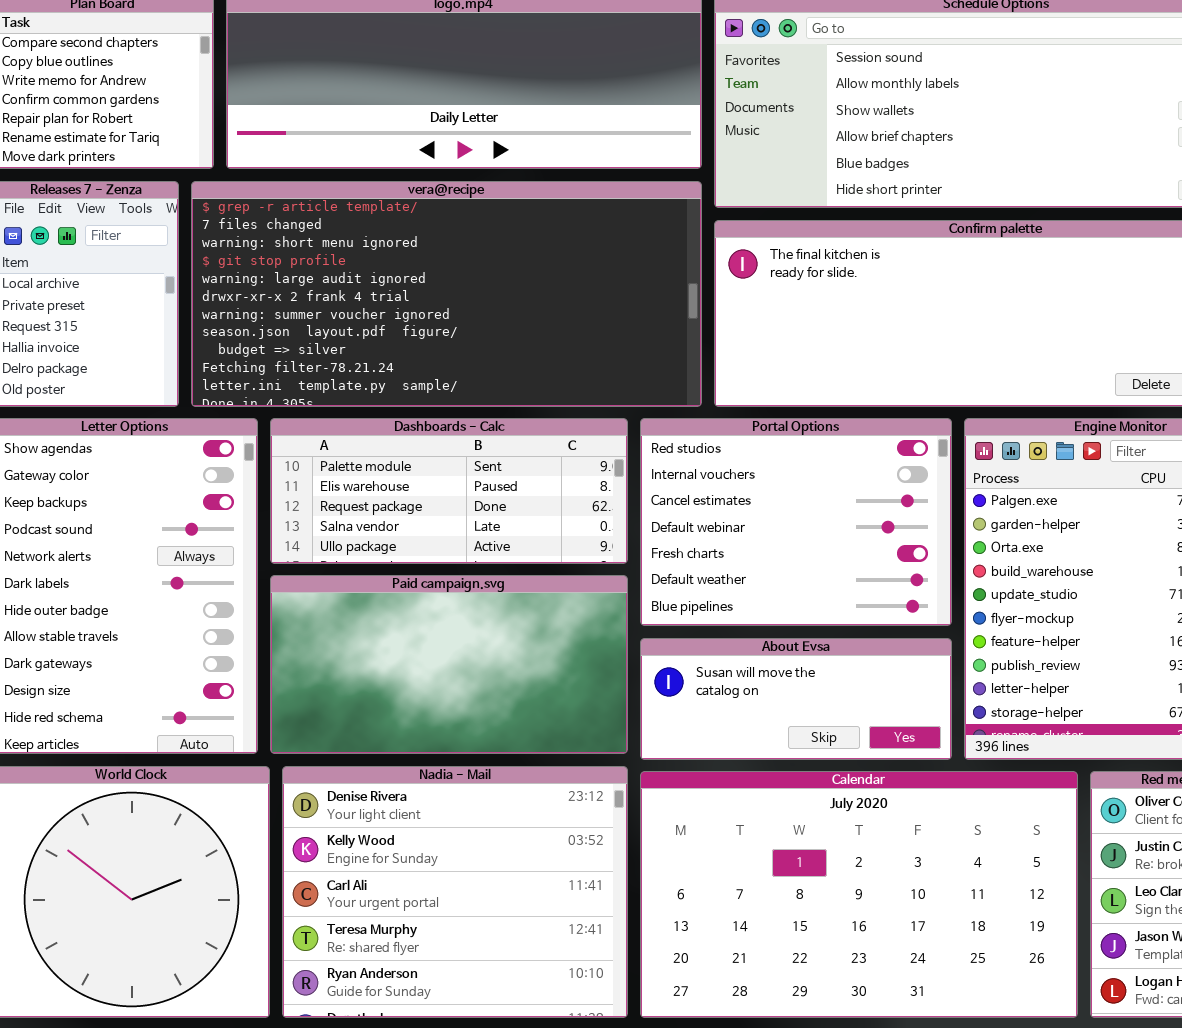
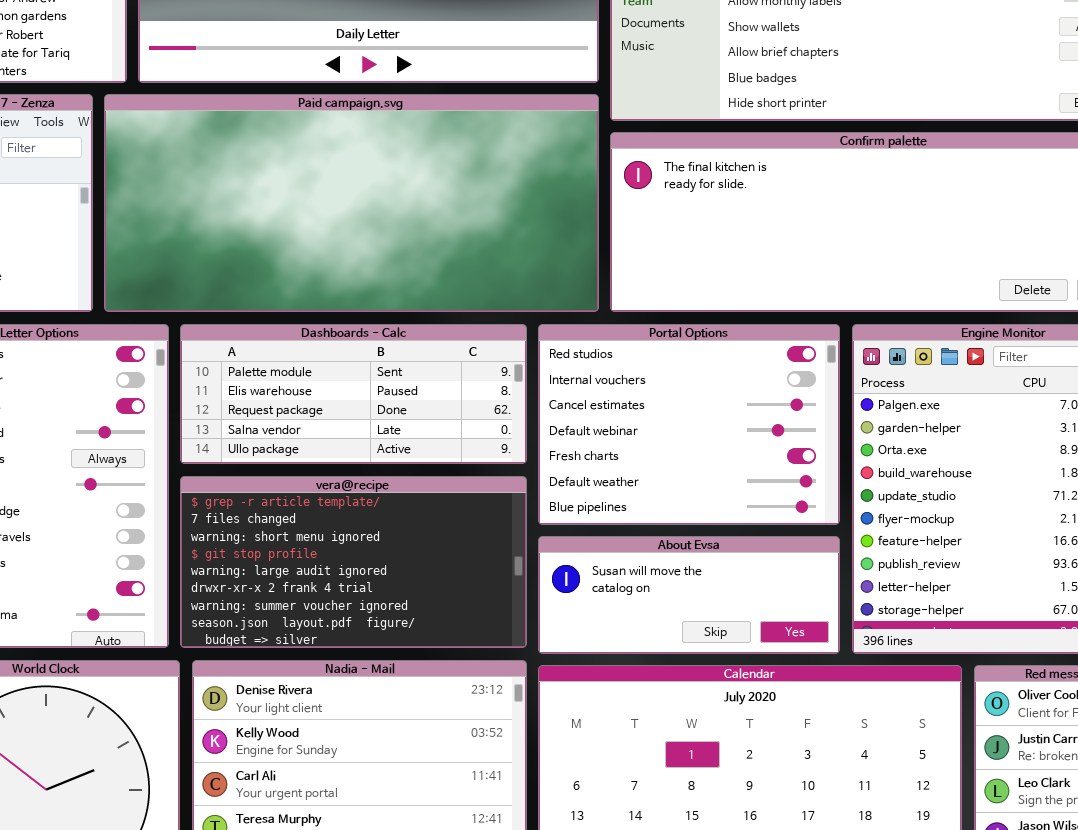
vera@recipe: [191,181,702,407] -> [180,476,527,648], moved, resized
Paid campaign.svg: [270,575,628,754] -> [104,94,599,312], moved, resized

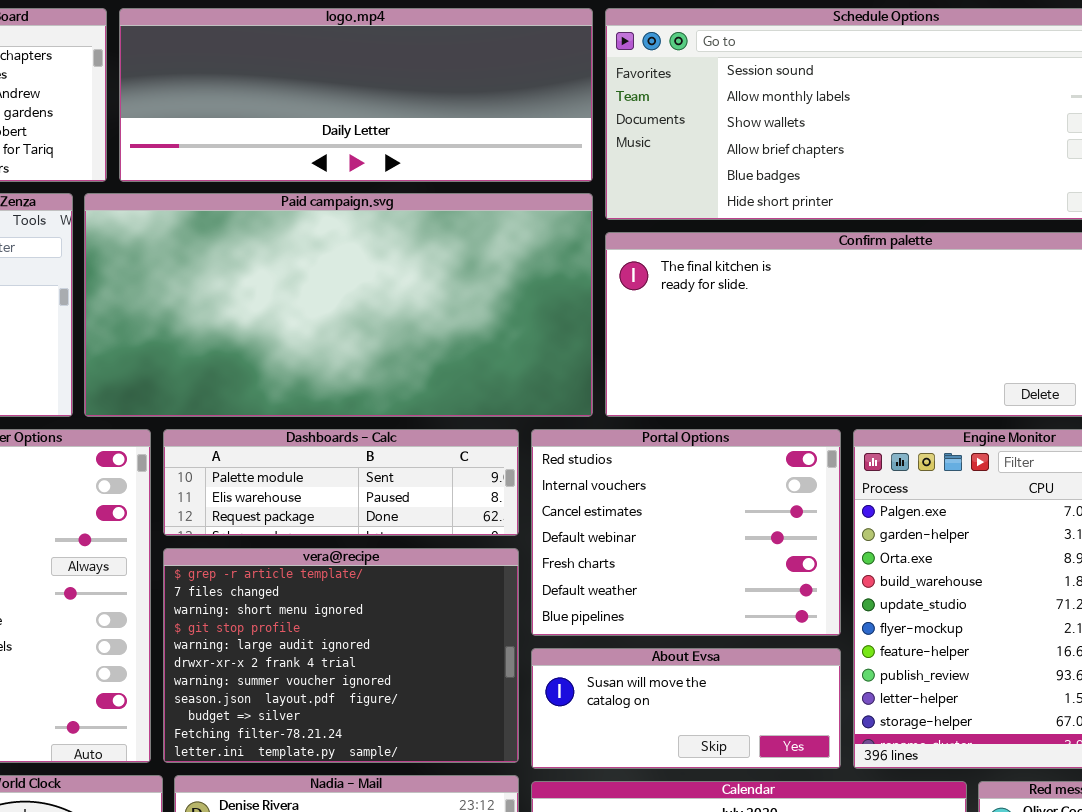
Dashboards - Calc: [180,324,527,464] -> [163,429,519,536], resized
vera@recipe: [180,476,527,648] -> [163,548,519,763], resized

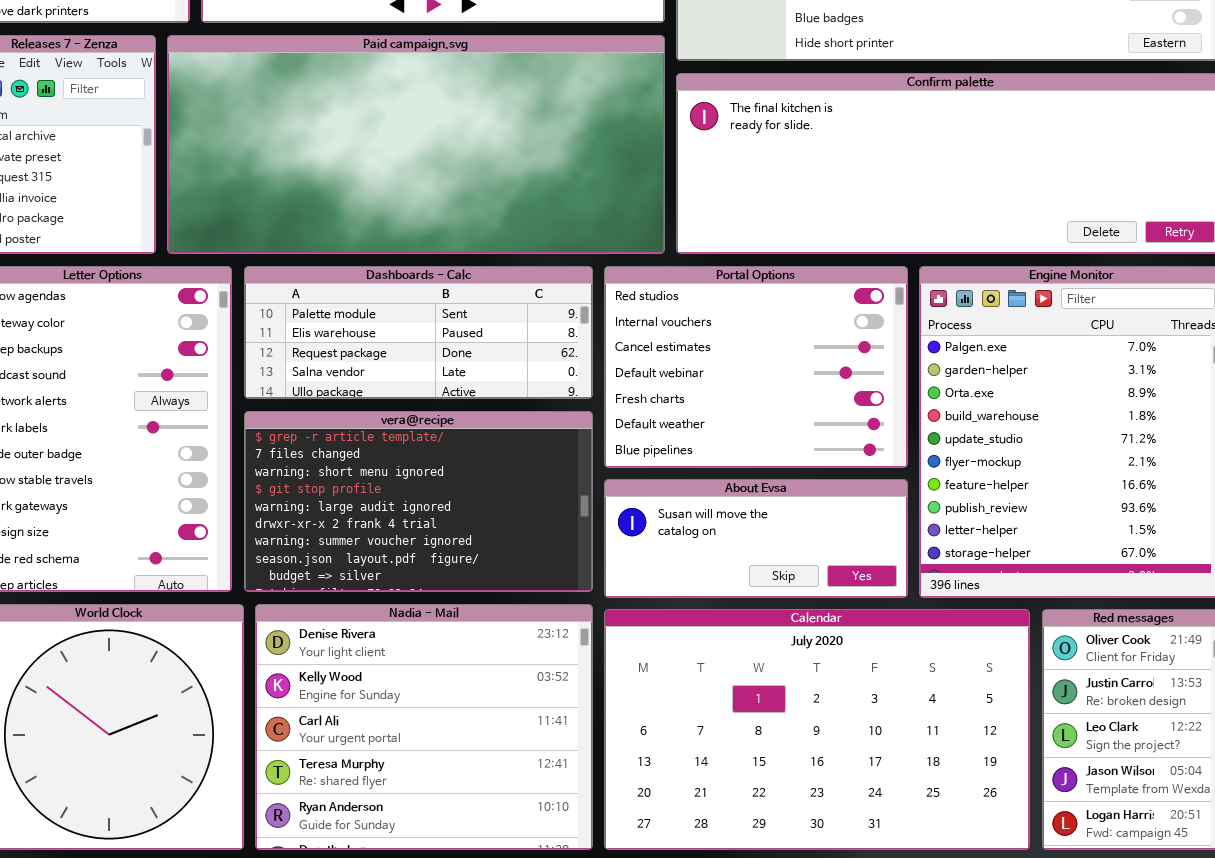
Dashboards - Calc: [163,429,519,536] -> [244,266,593,399], resized
vera@recipe: [163,548,519,763] -> [244,411,593,592], resized

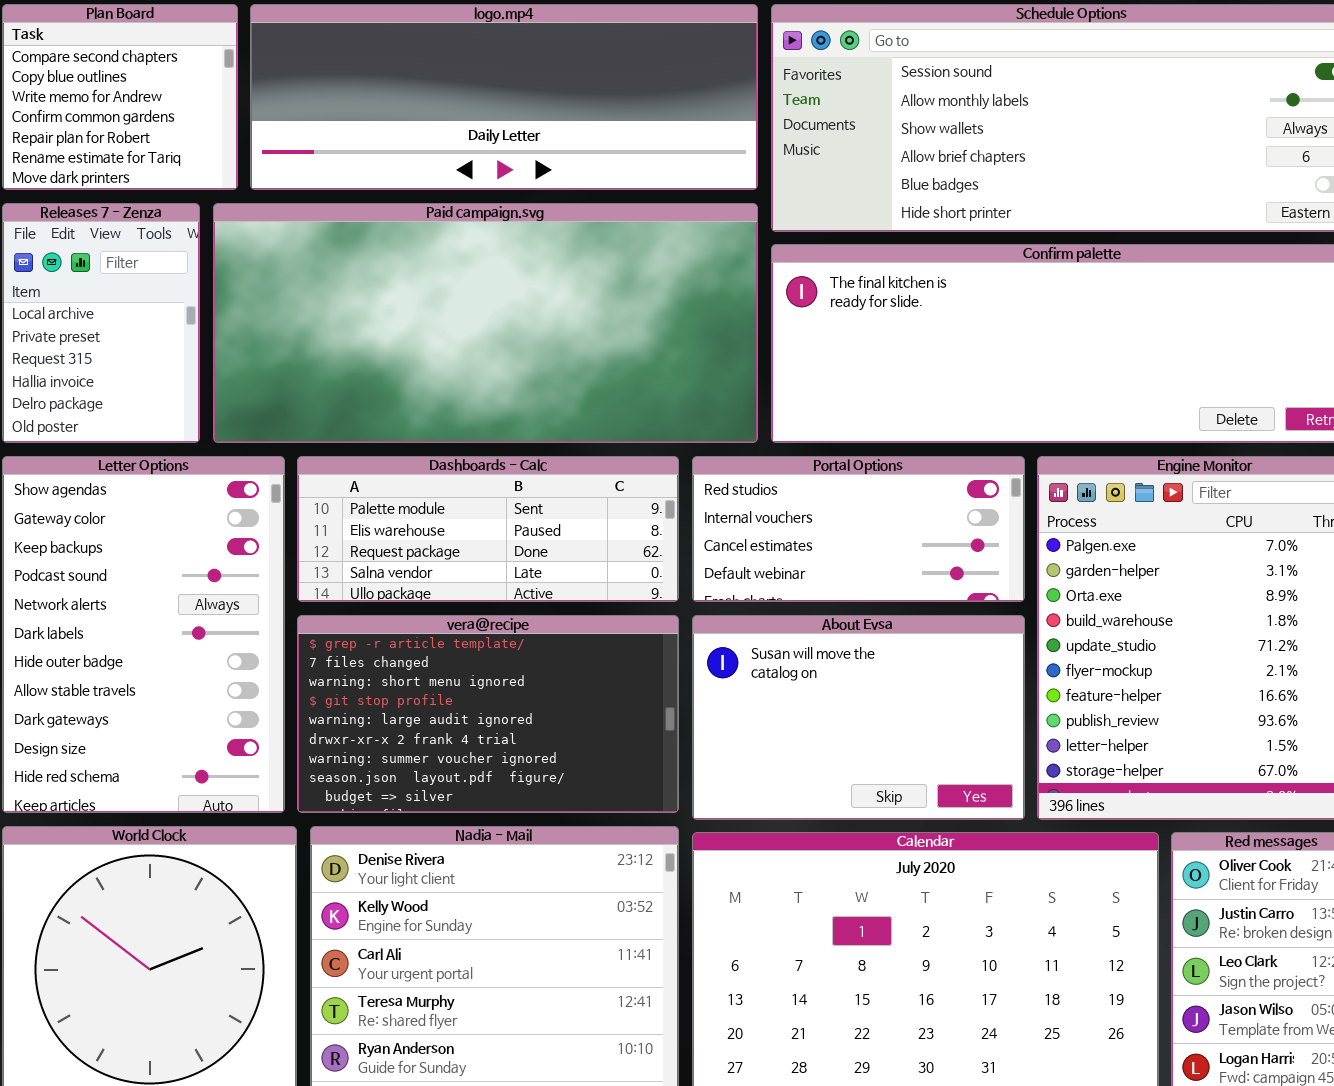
Portal Options: [604,266,908,468] -> [692,456,1025,602], resized
About Evsa: [604,479,908,598] -> [692,615,1025,820], resized

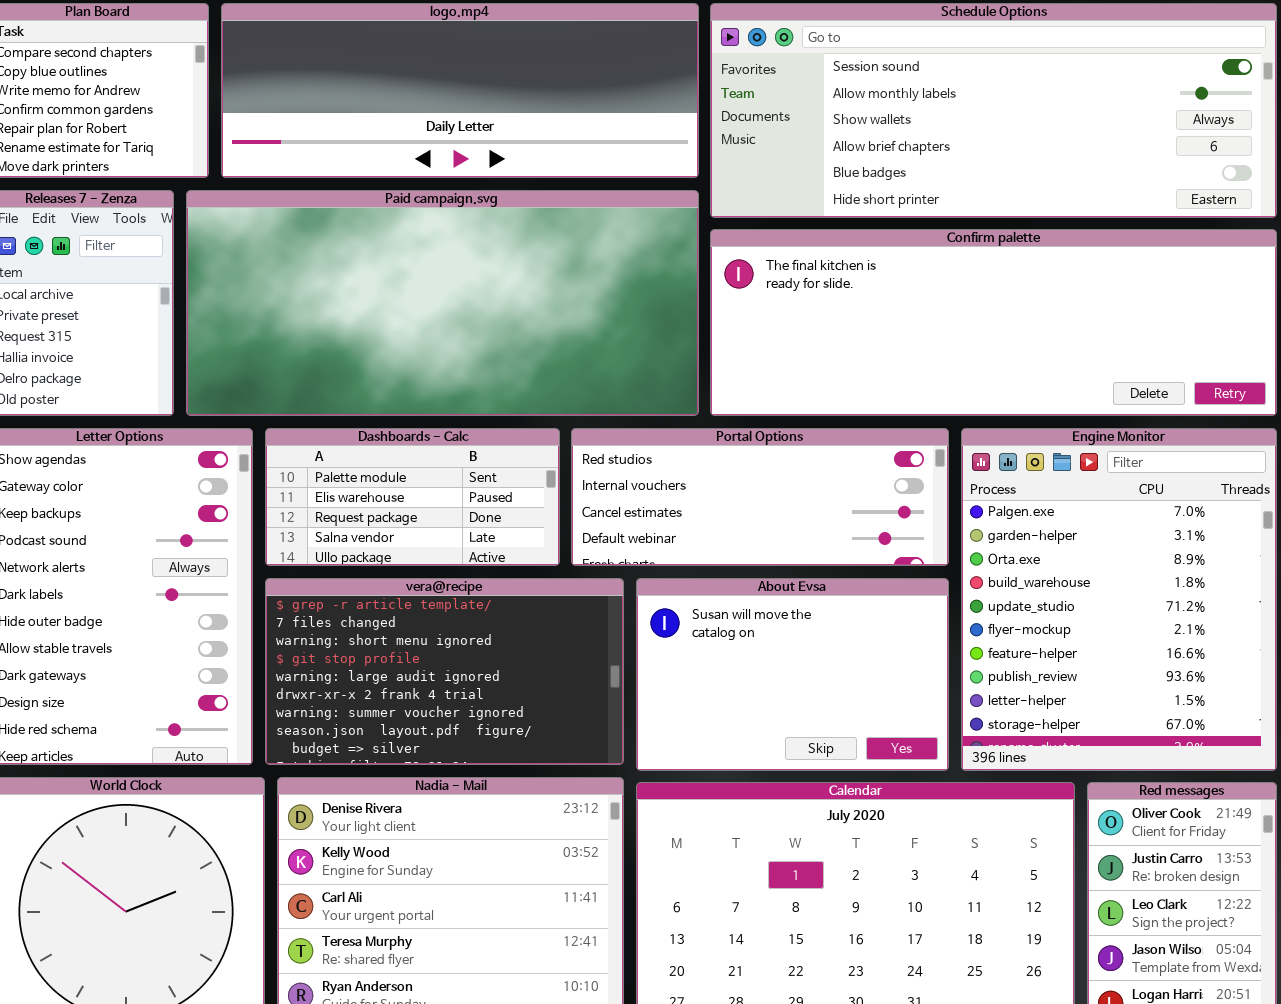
Dashboards - Calc: [297,456,679,602] -> [265,428,560,566], resized
Portal Options: [692,456,1025,602] -> [571,428,949,566], resized

